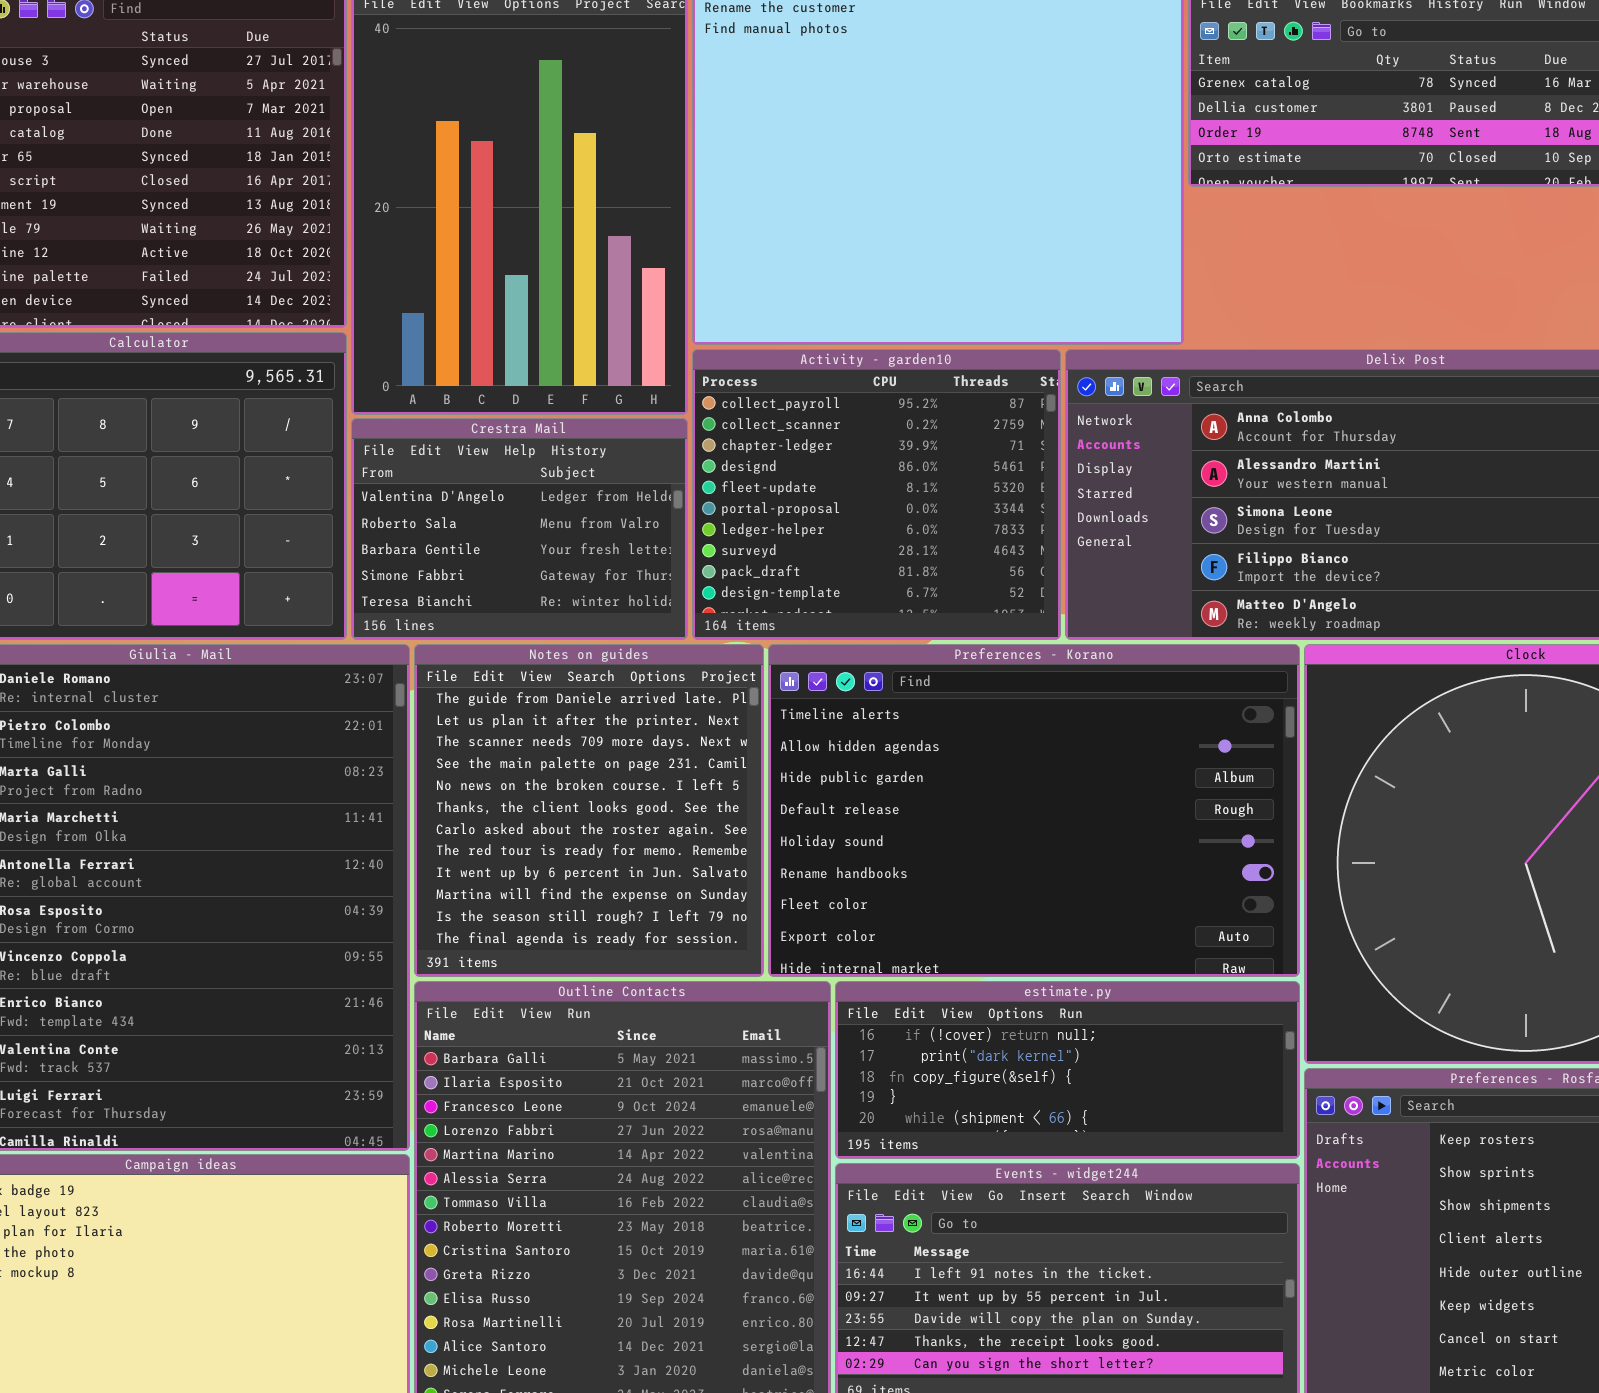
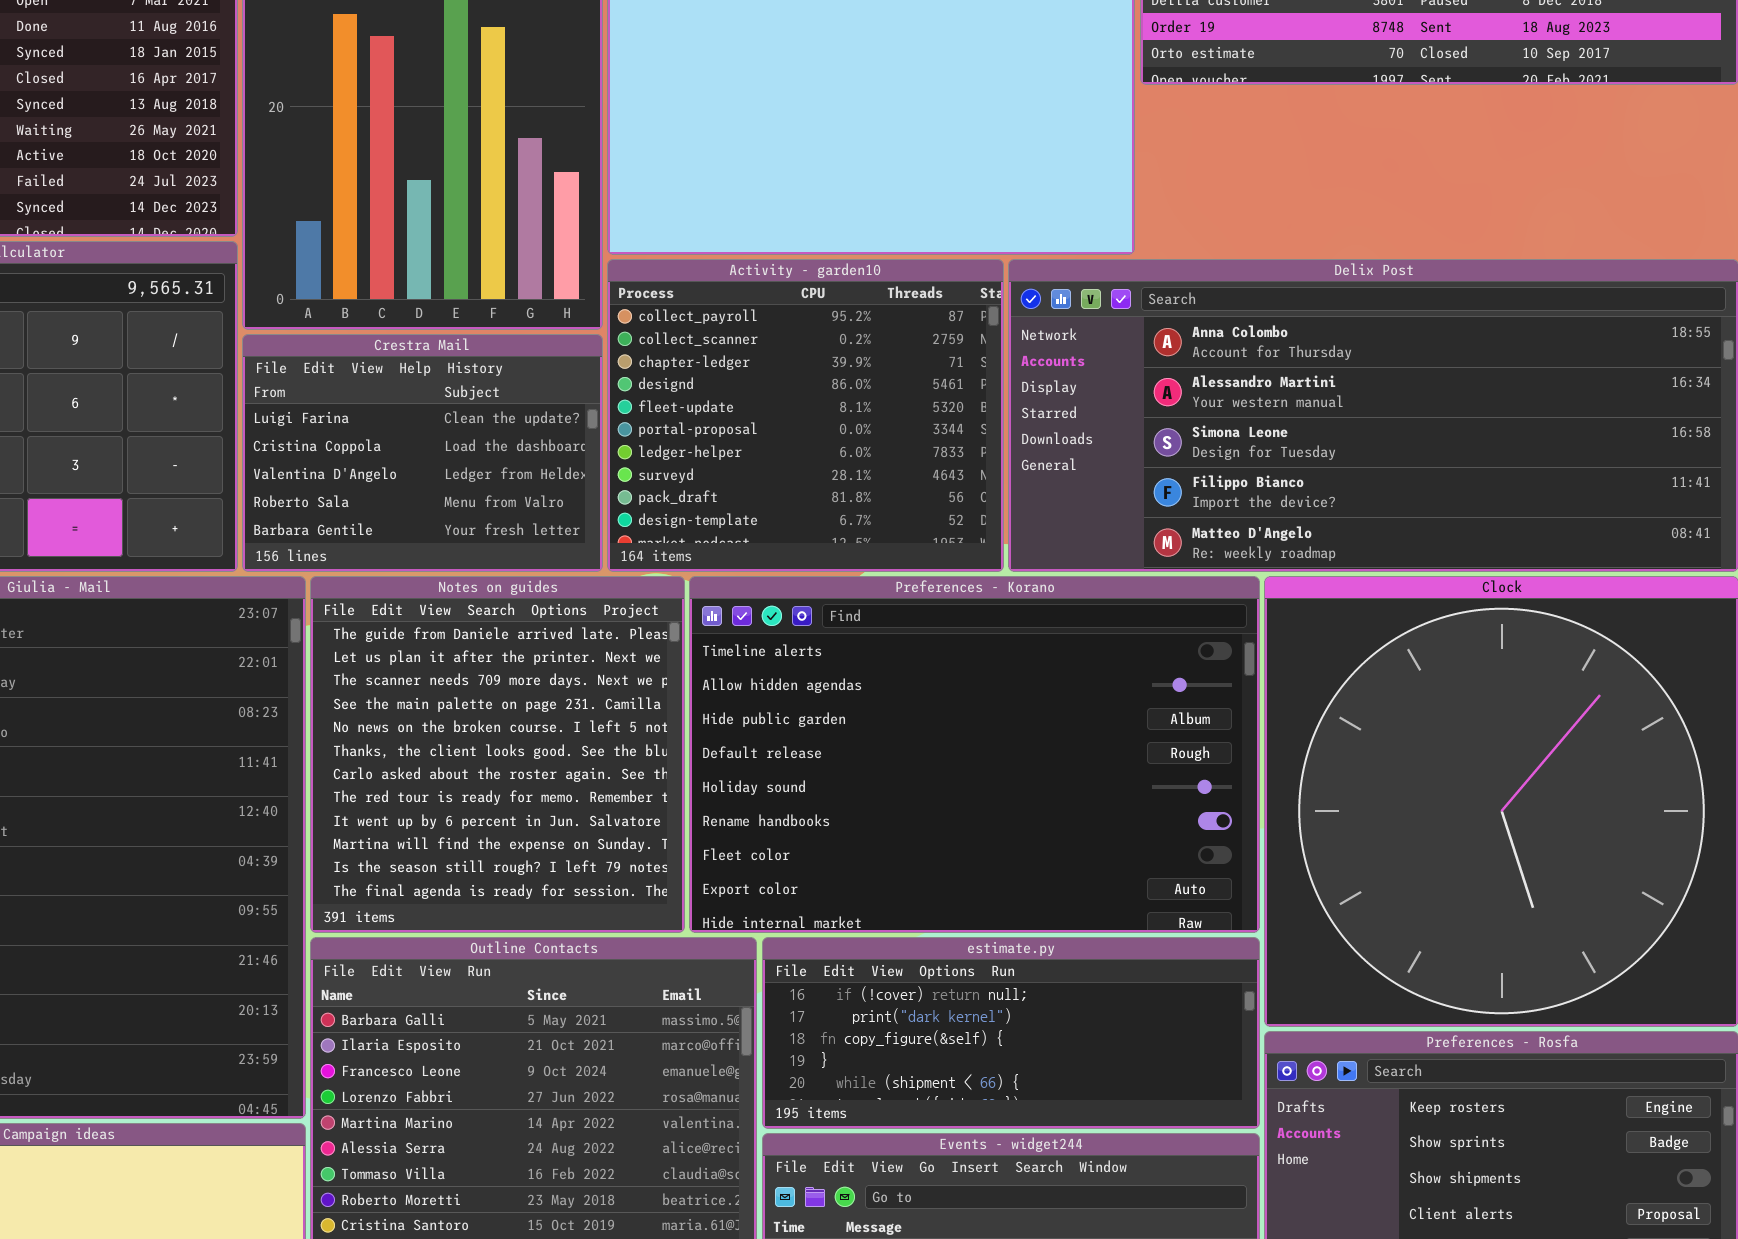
Crestra Mail: [351,418,688,640] -> [242,334,603,572], scrolled up 2 rows

